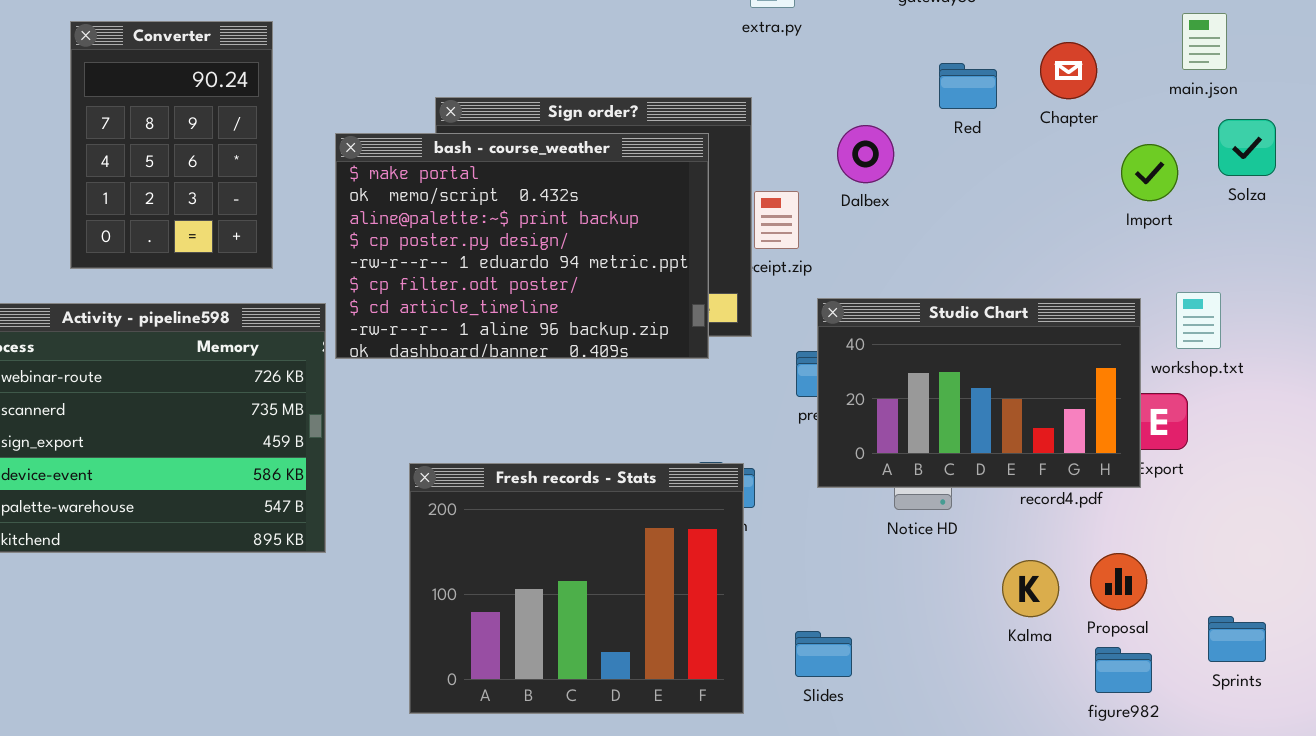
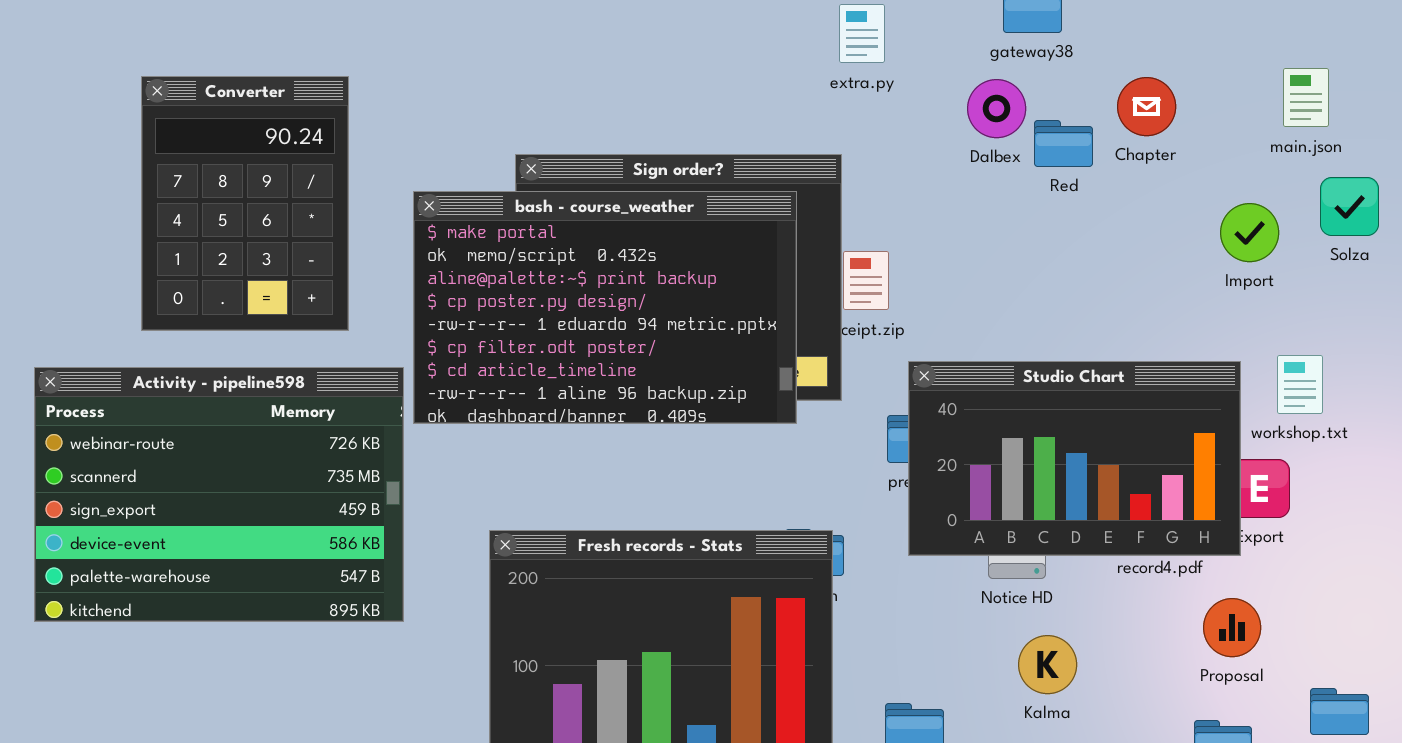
Chapter: [1040,42,1097,99] -> [1117,77,1176,136], moved
Dalbex: [837,125,894,183] -> [967,79,1026,138], moved
Proposal: [1090,553,1147,610] -> [1203,598,1261,657], moved
Kalma: [1002,560,1059,617] -> [1018,635,1077,694], moved

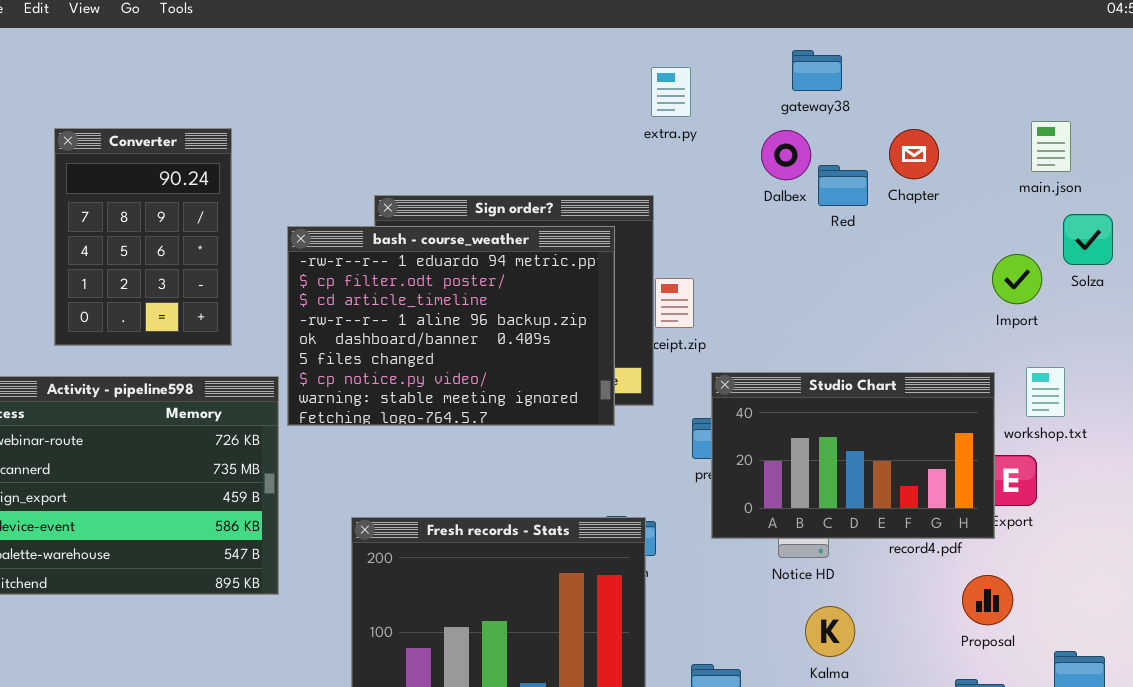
bash - course_weather: [413,191,797,424] -> [287,226,615,426], scrolled down 4 rows
Import: [1220,203,1279,262] -> [992,254,1042,304], moved

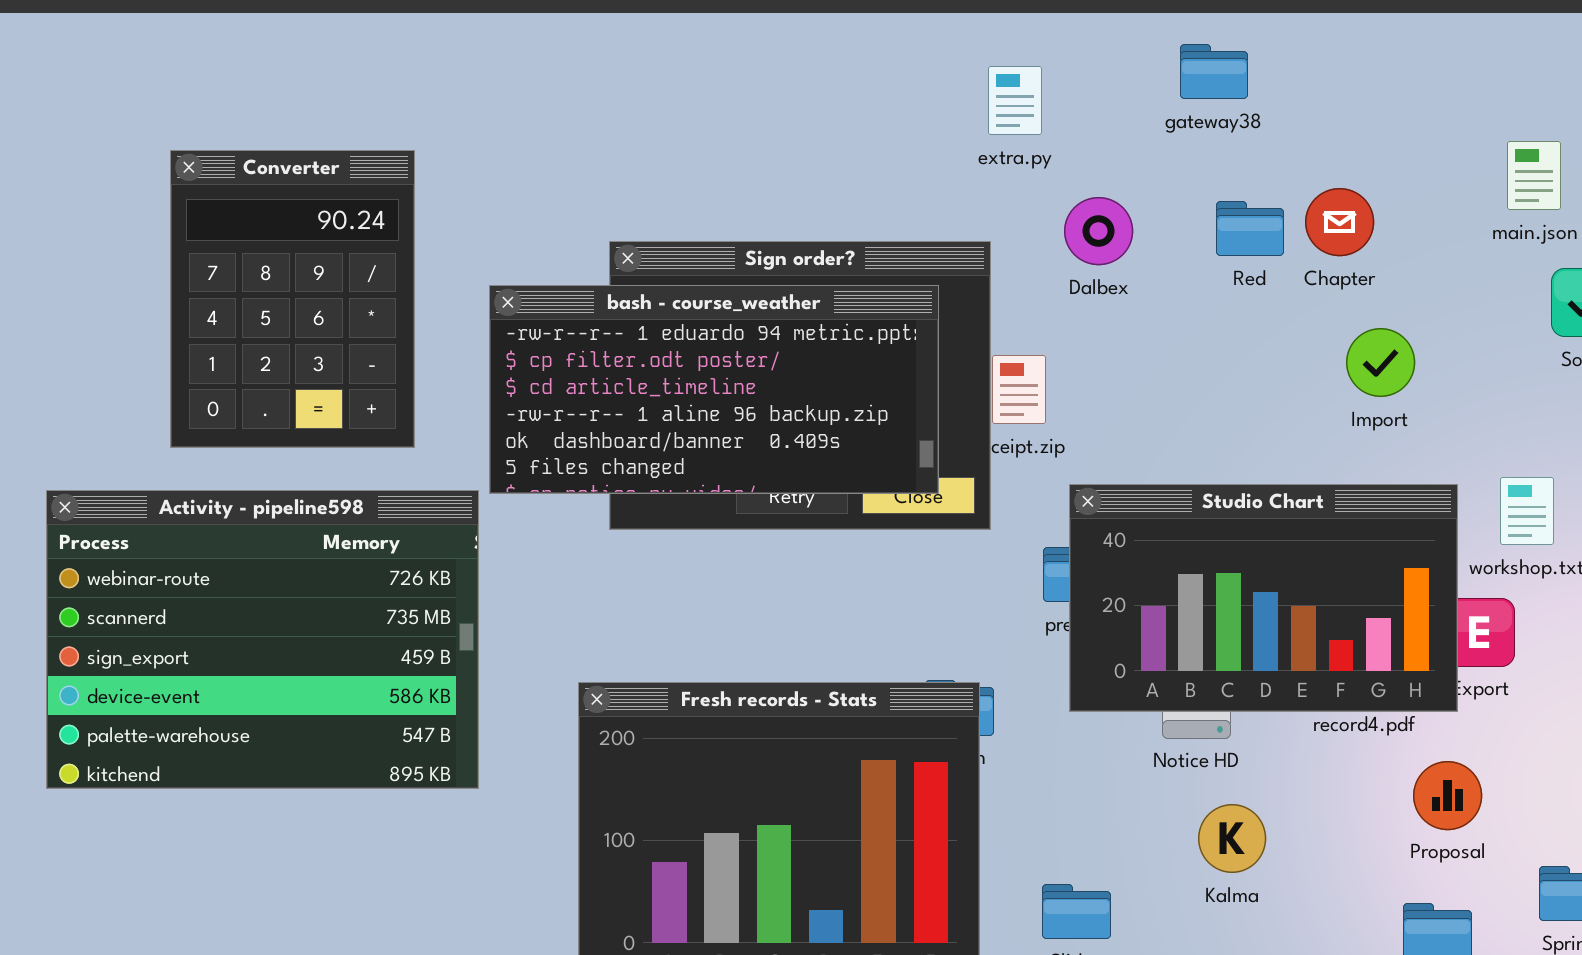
Chapter: [889,129,939,179] -> [1305,188,1374,256], moved
Dalbex: [761,130,811,180] -> [1064,197,1133,265], moved
bash - course_weather: [287,226,615,426] -> [489,285,939,494], resized
Import: [992,254,1042,304] -> [1346,328,1415,397], moved

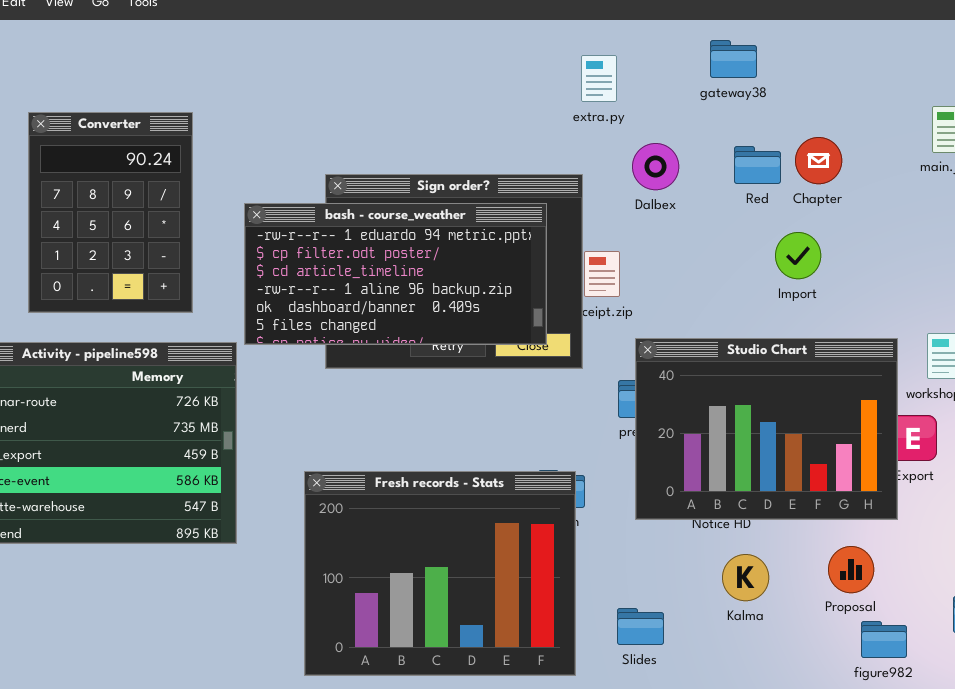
Import: [1346,328,1415,397] -> [775,232,821,279], moved
Studio Chart: [1069,484,1458,712] -> [635,338,898,520], resized
Proposal: [1413,761,1482,830] -> [828,546,874,593], moved

